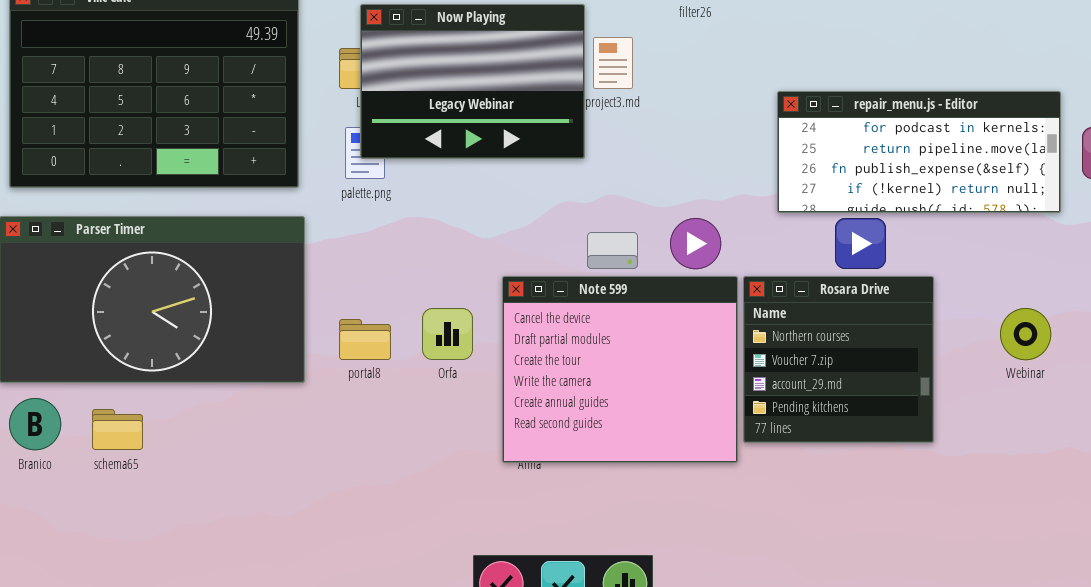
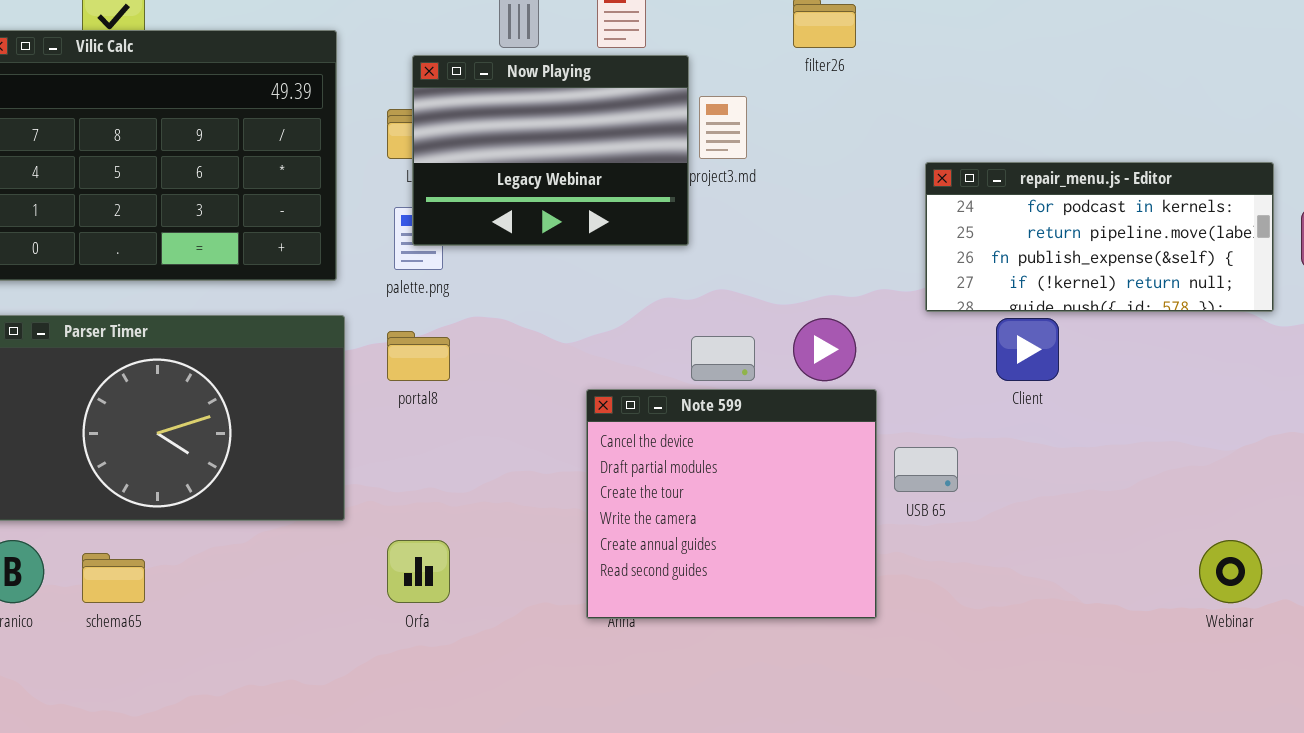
Rosara Drive: [743,276,934,443] -> none, closed
Orfa: [422,308,473,360] -> [387,540,450,603], moved
Webinar: [1000,308,1051,360] -> [1199,540,1262,603], moved
portal8: [339,319,391,360] -> [387,331,450,381], moved

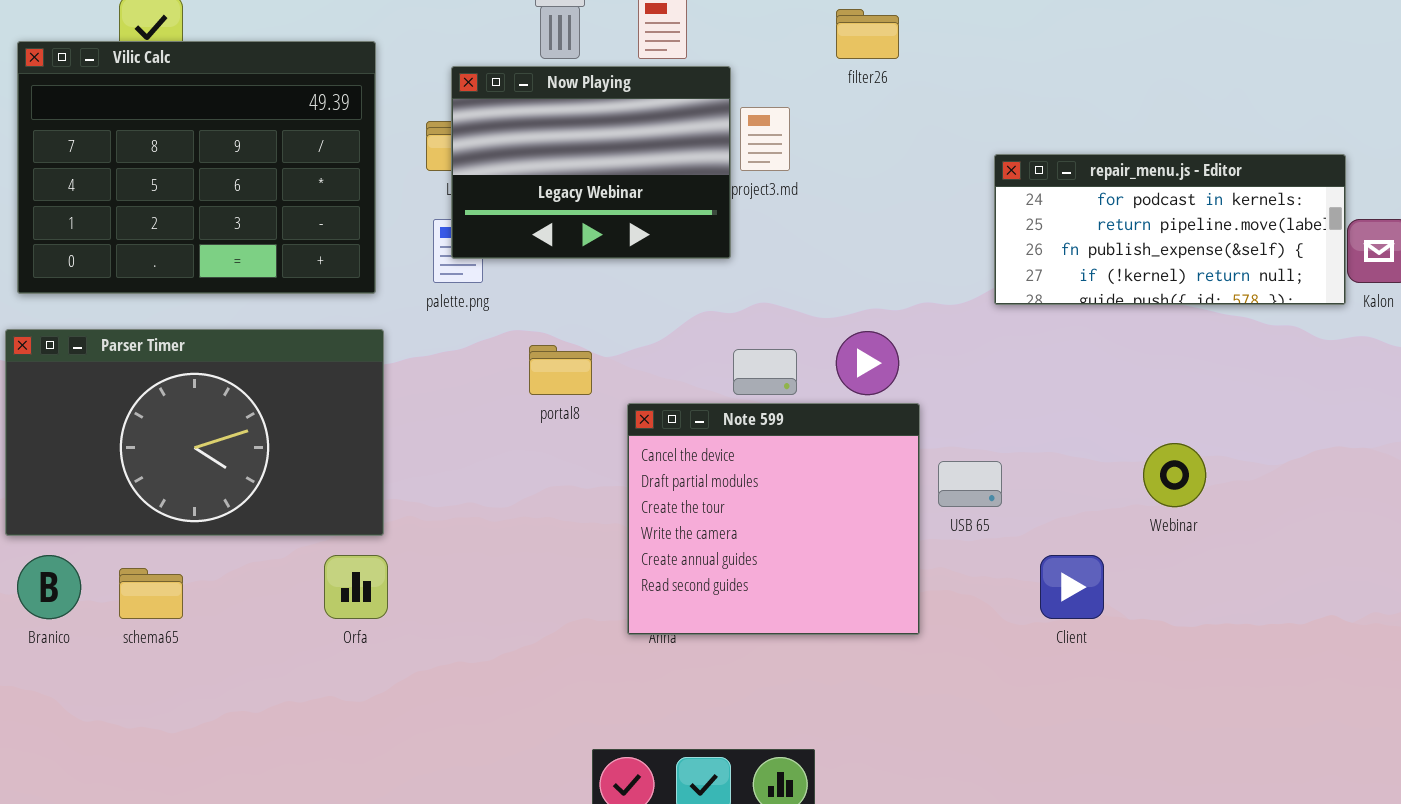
repair_menu.js - Editor: [925,162,1274,312] -> [994,154,1346,305], moved
Client: [996,318,1059,381] -> [1040,555,1104,619], moved
portal8: [387,331,450,381] -> [529,345,592,395], moved
Orfa: [387,540,450,603] -> [324,555,388,619], moved
Webinar: [1199,540,1262,603] -> [1143,443,1206,507], moved

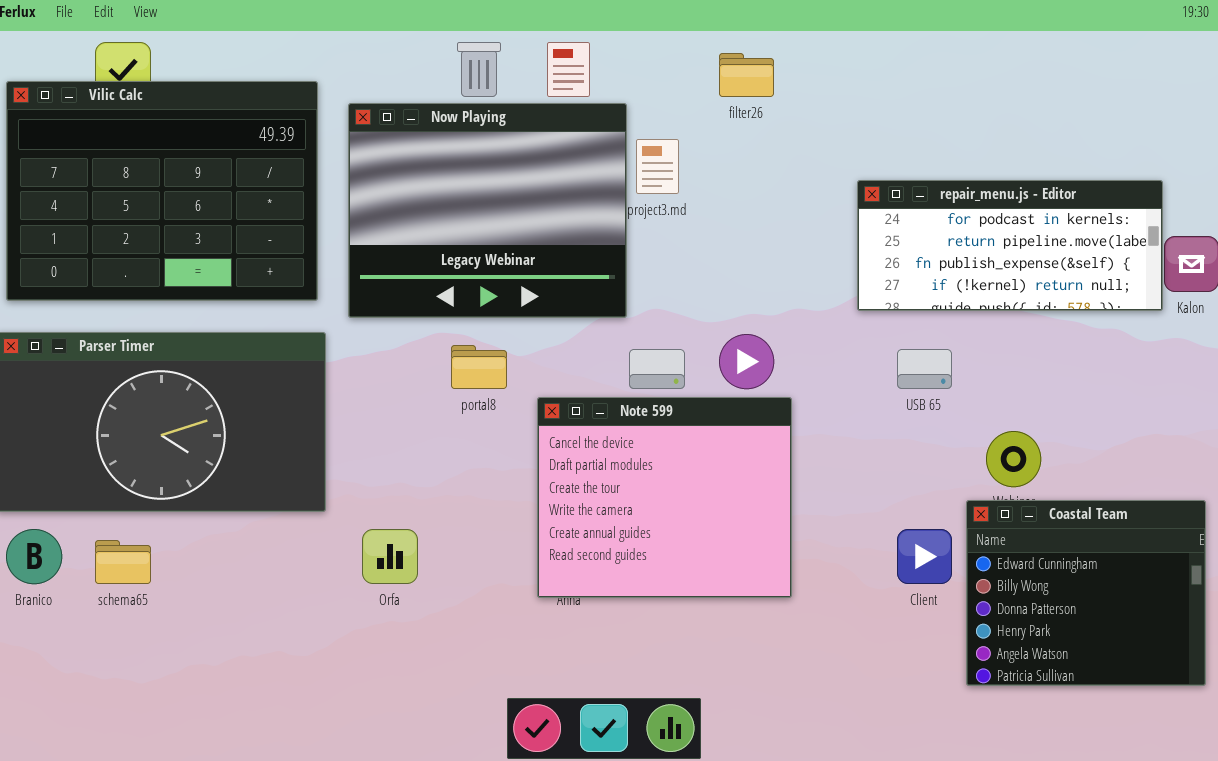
Now Playing: [451,66,731,259] -> [348,103,627,318], resized
USB 65: [938,461,1002,507] -> [897,349,952,389], moved
Coastal Team: none -> [966,500,1206,686], opened
Orfa: [324,555,388,619] -> [362,529,418,584], moved

